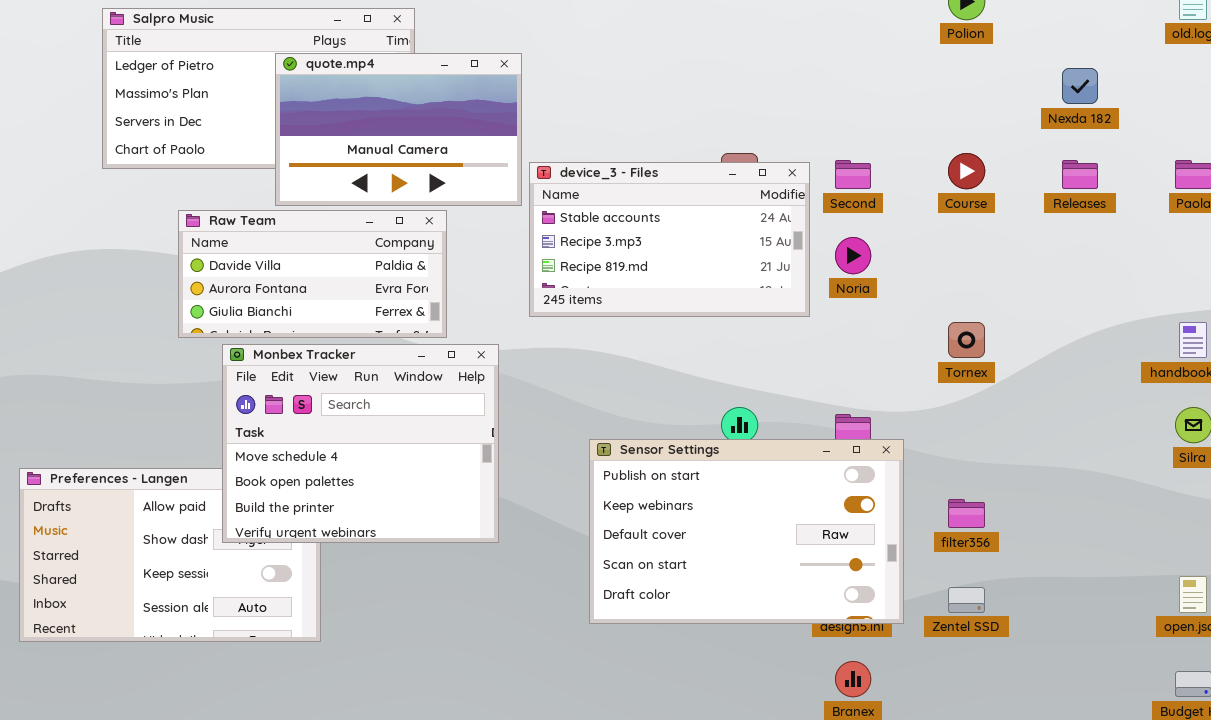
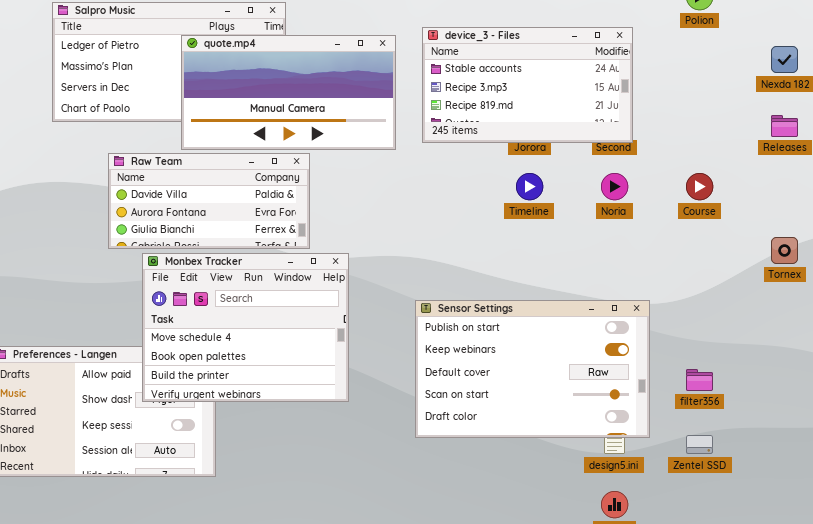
quote.mp4: [275,53,522,206] -> [181,35,396,150], resized
Course: [948,153,985,189] -> [686,173,713,200], moved
device_3 - Files: [529,162,810,317] -> [422,27,633,143], moved
Tornex: [948,322,985,358] -> [771,237,798,264], moved
Sensor Settings: [589,439,904,624] -> [415,300,650,438], moved

